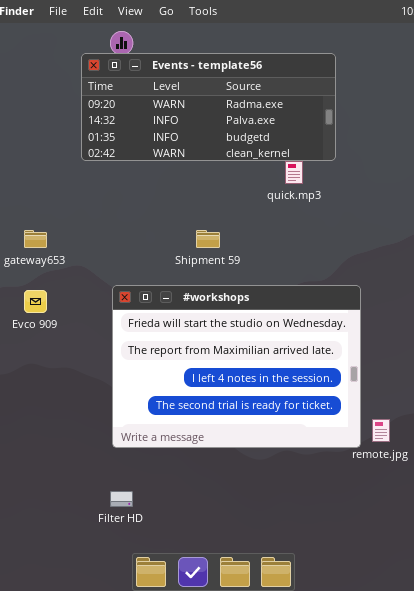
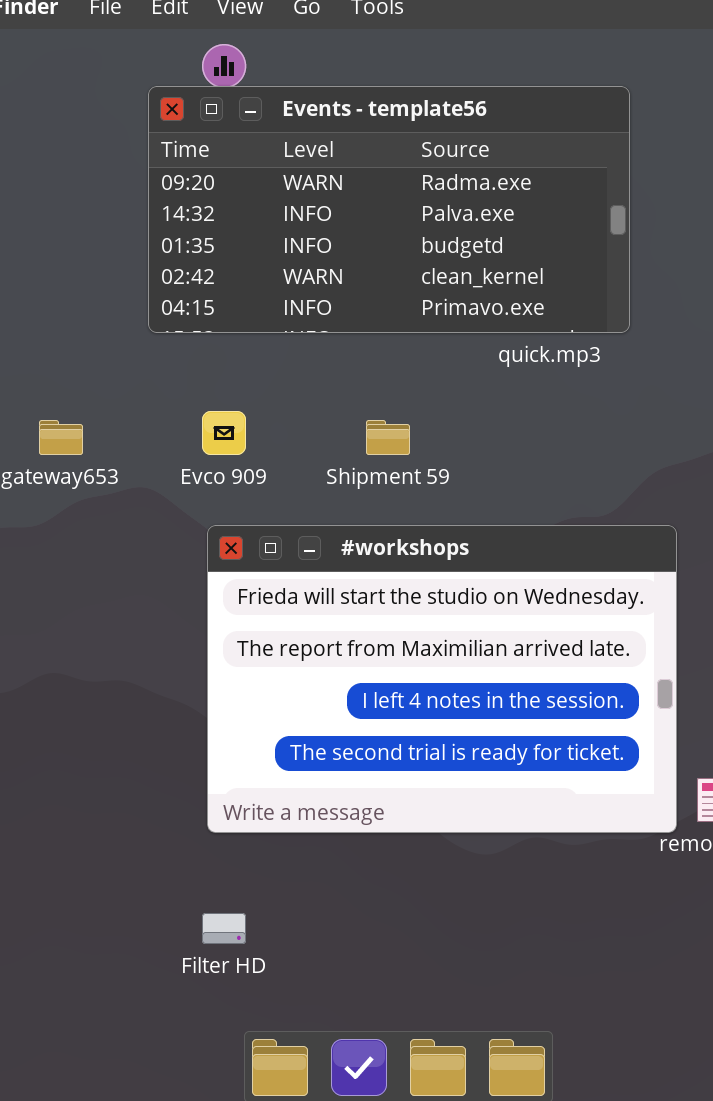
Events - template56: [81,53,336,161] -> [148,86,630,333], resized
Evco 909: [24,290,47,313] -> [202,411,246,455], moved

